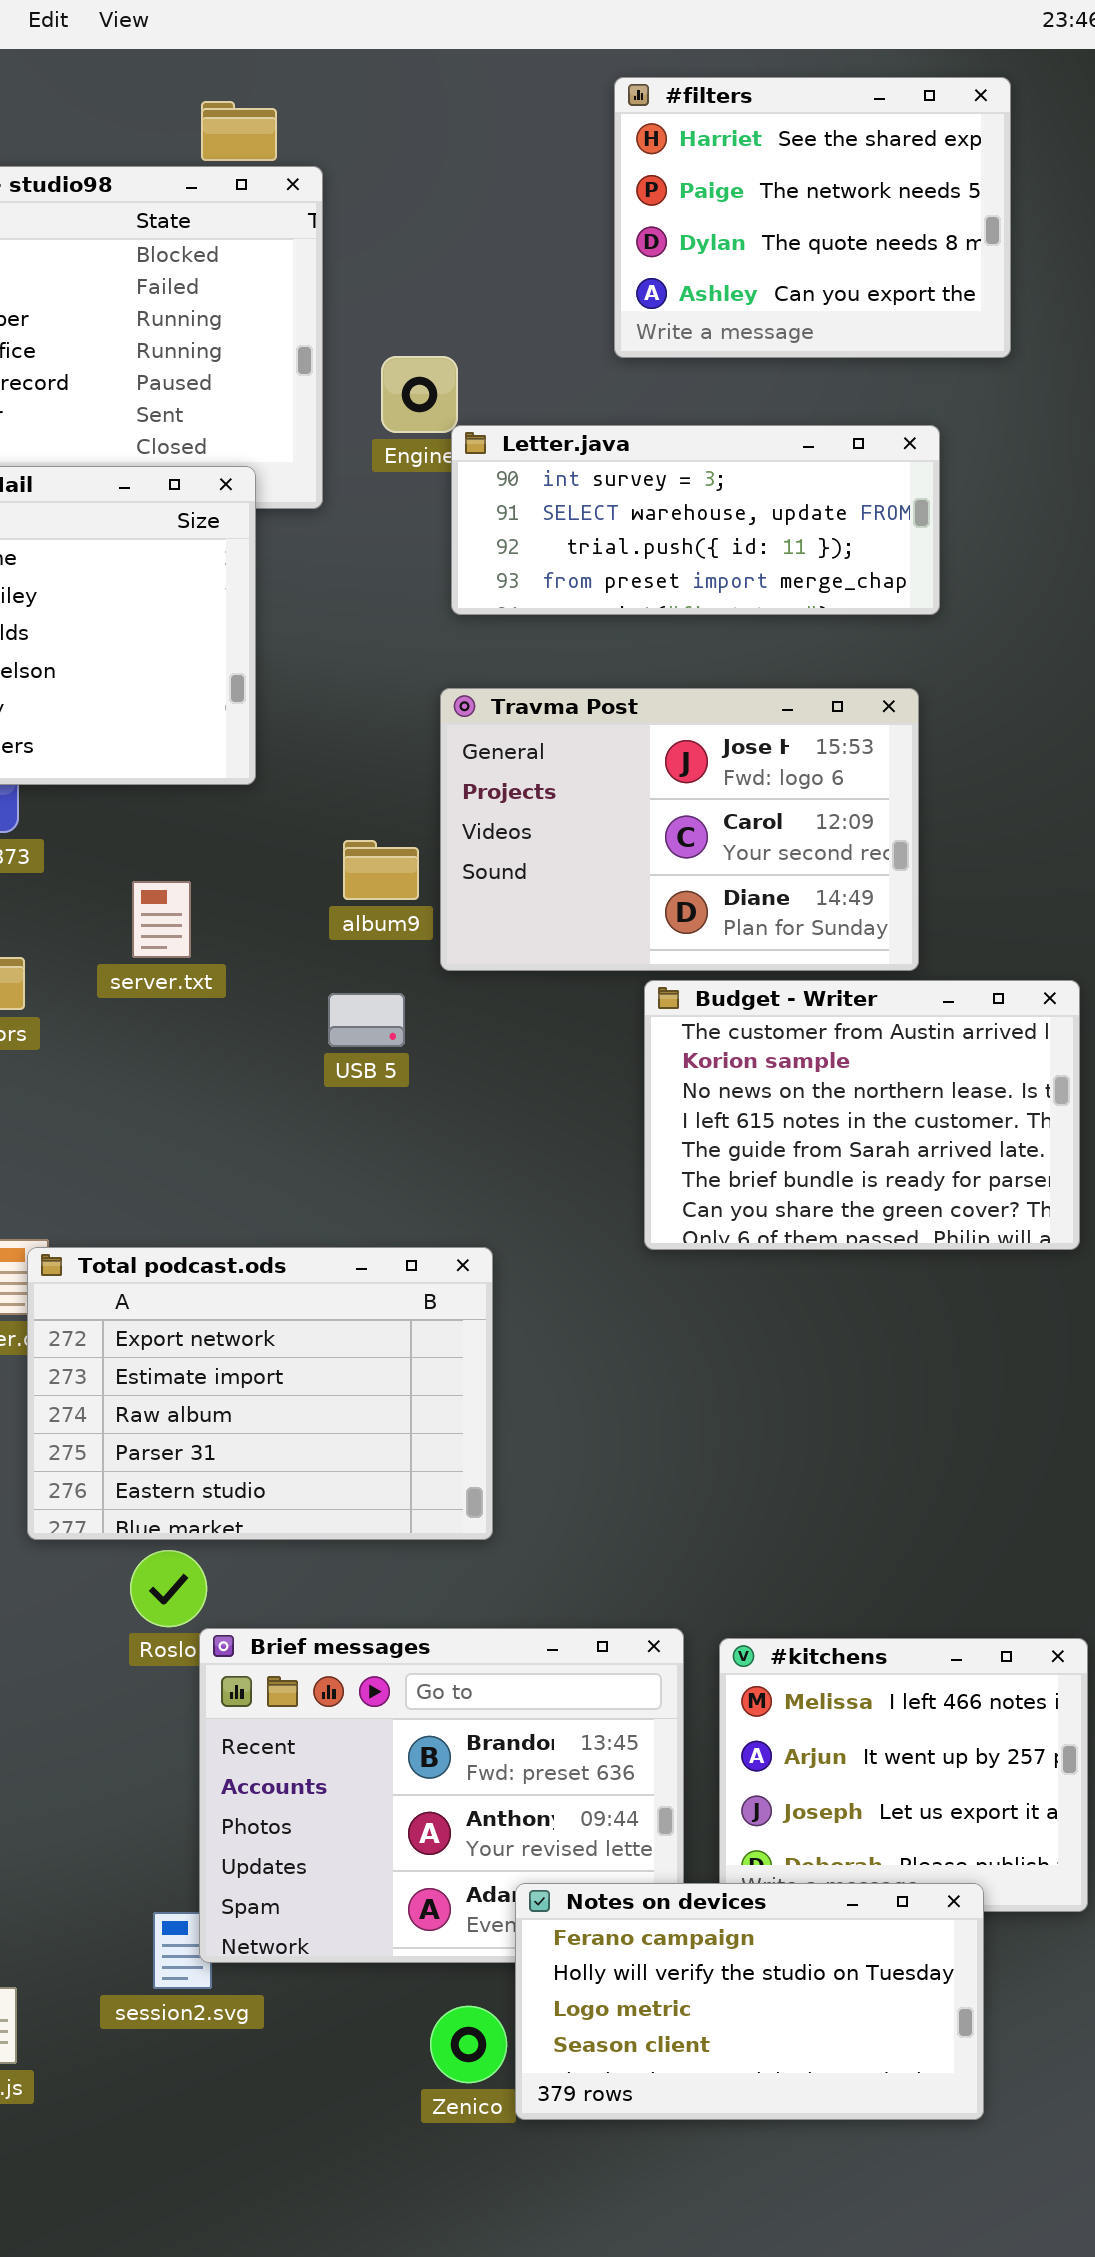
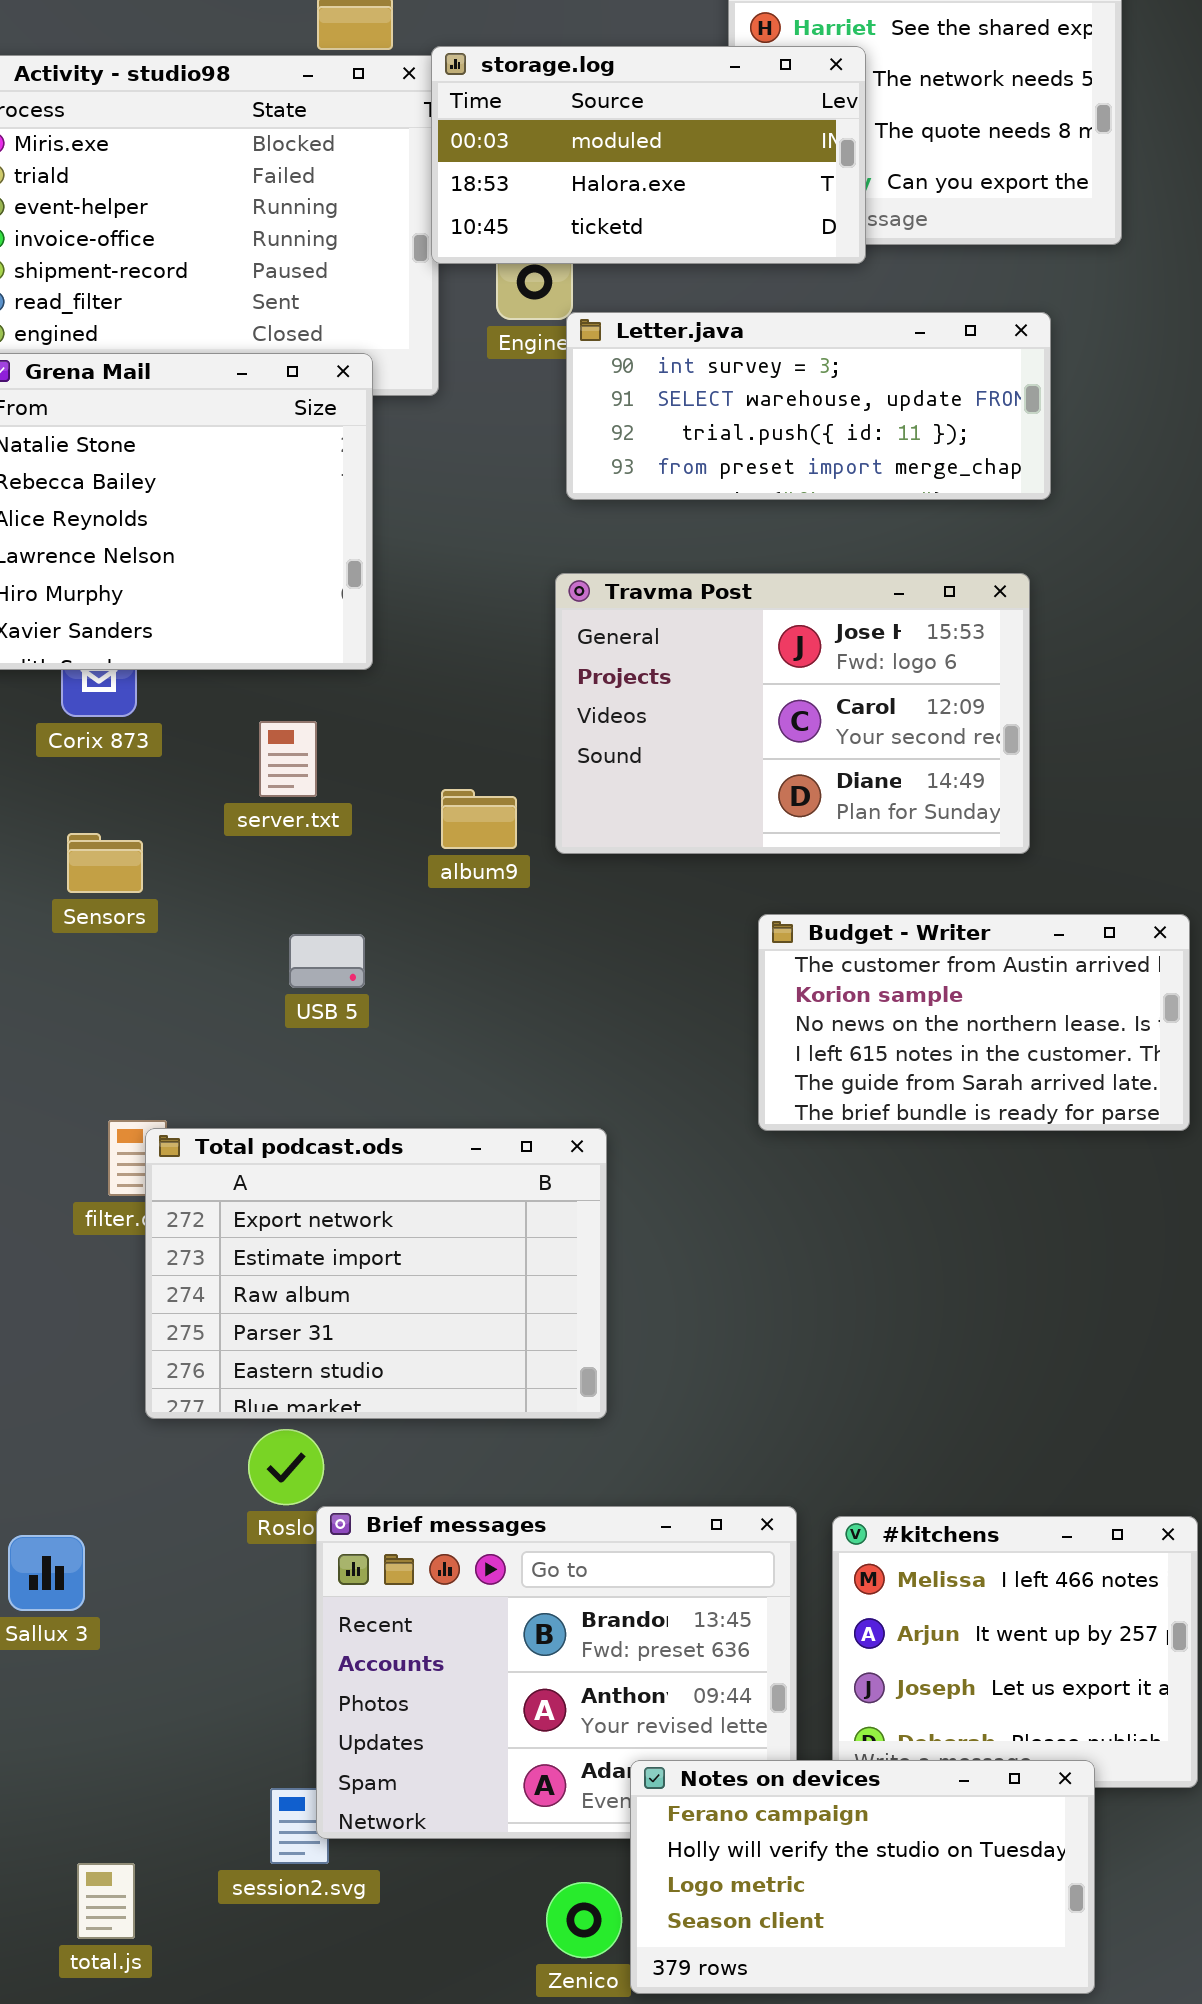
storage.log: none -> [431,46,866,264], opened
album9: [343,840,419,900] -> [441,789,517,849], moved
server.txt: [132,881,191,958] -> [259,721,317,797], moved
Budget - Writer: [644,980,1080,1250] -> [758,914,1190,1131], resized
USB 5: [328,993,405,1047] -> [289,934,365,988], moved

